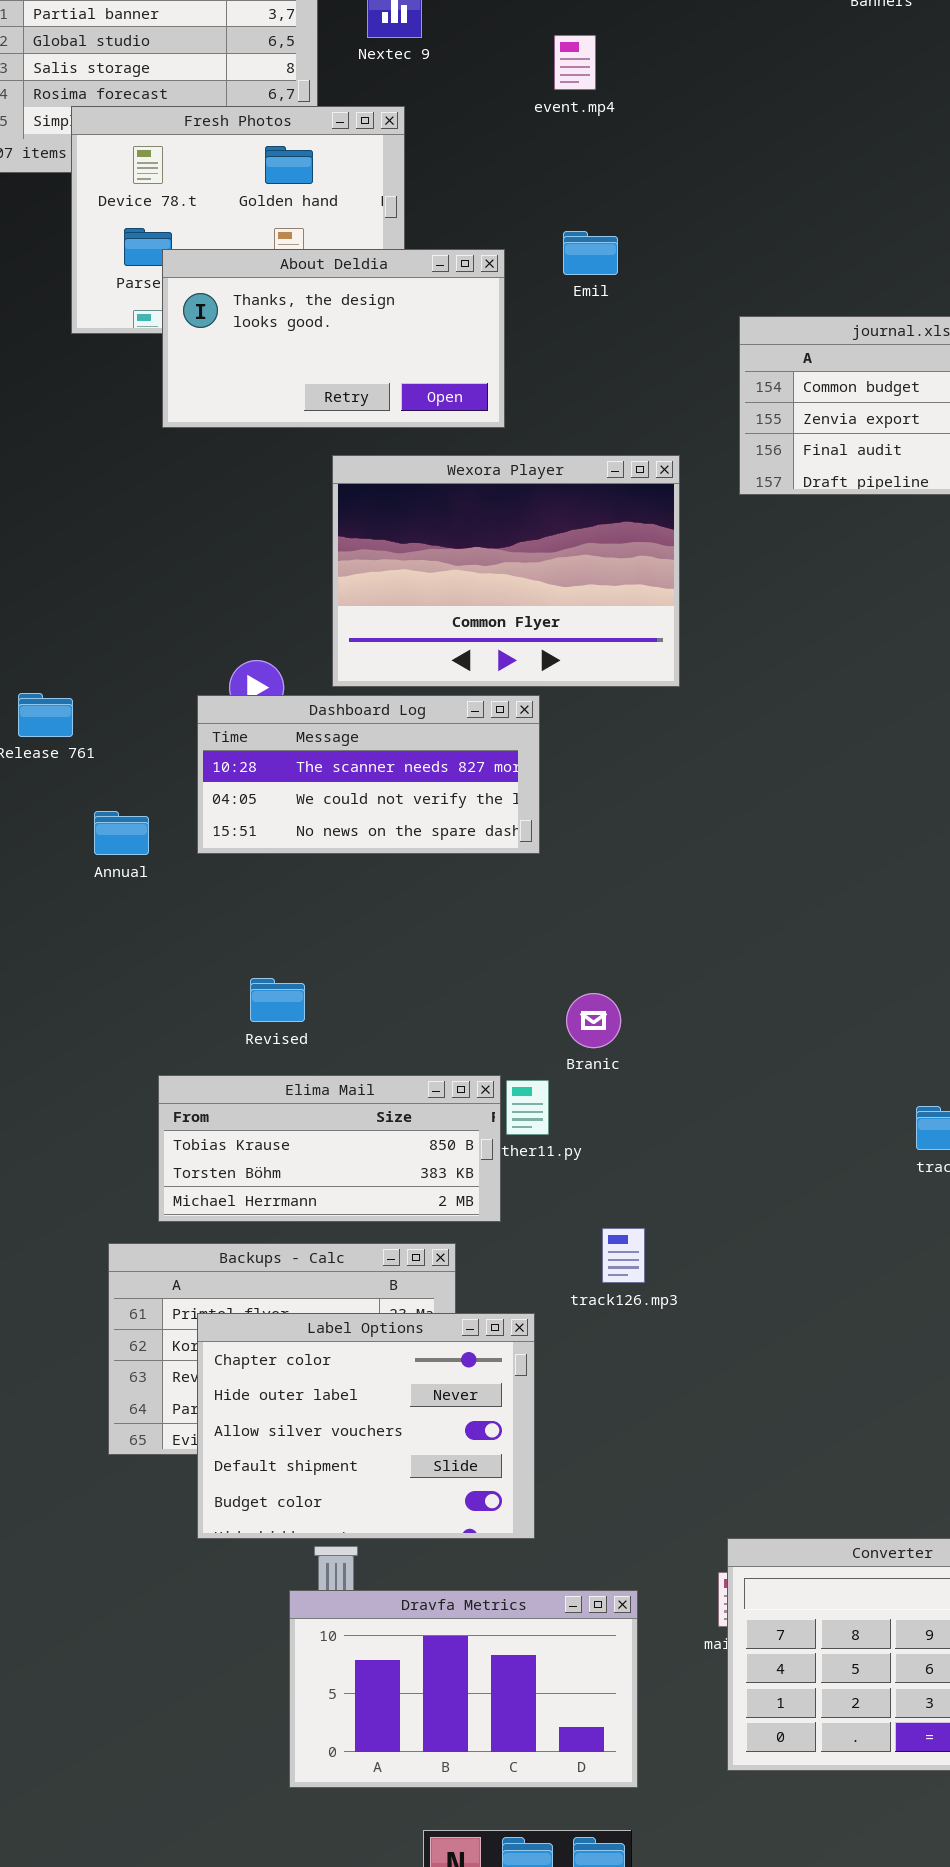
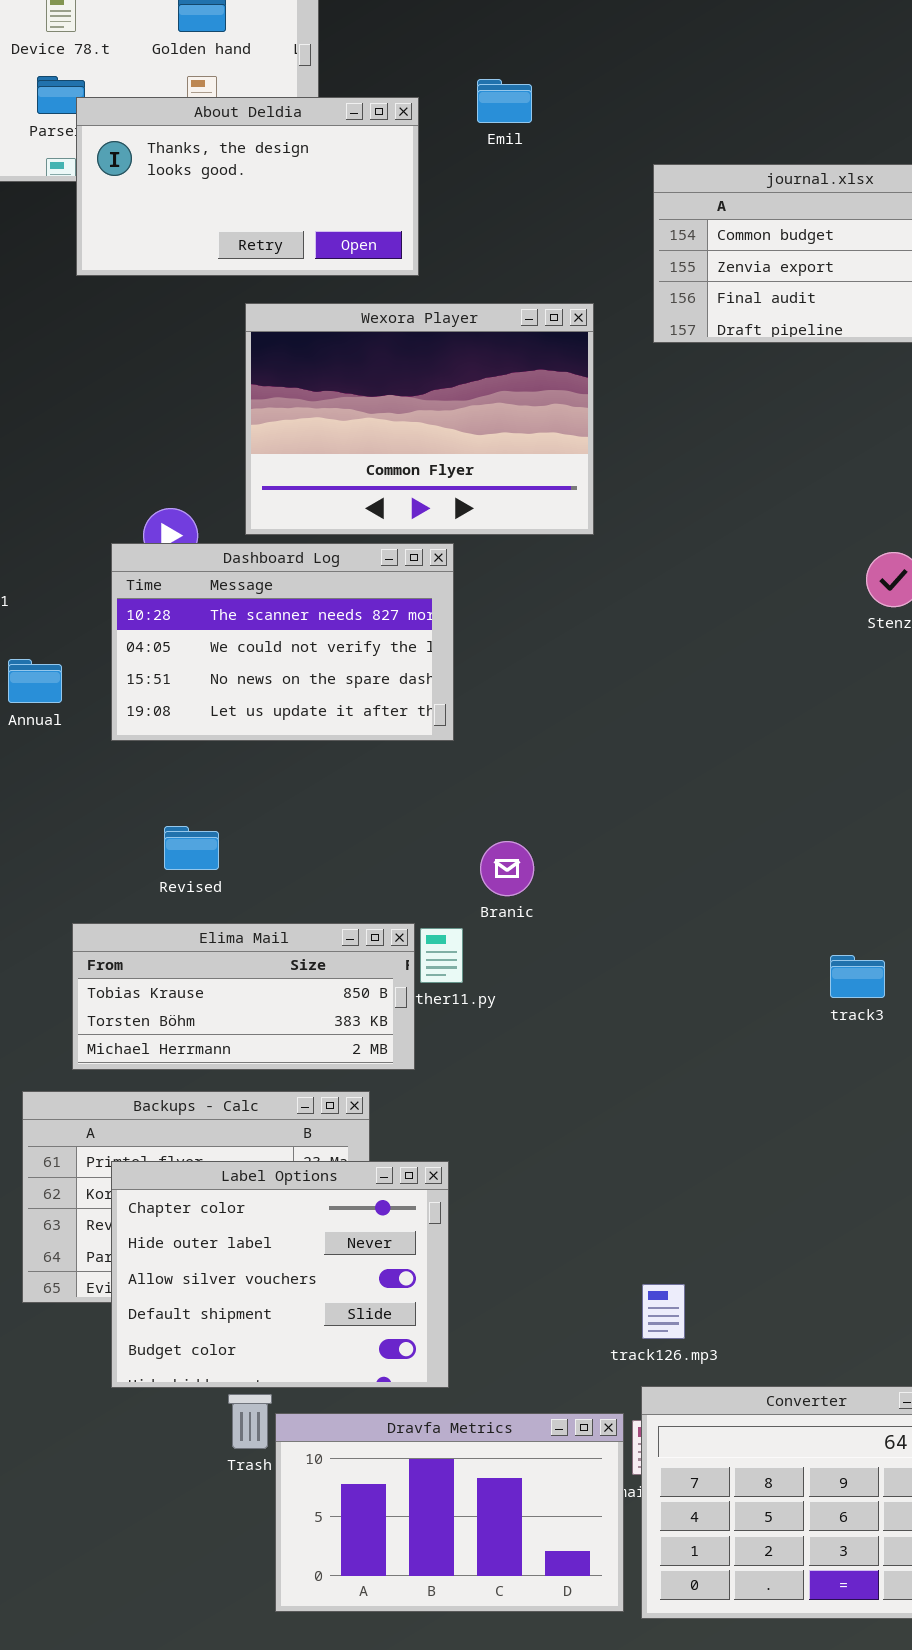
Dashboard Log: [197,695,540,854] -> [111,543,454,741], resized
track126.mp3: [602,1228,645,1283] -> [642,1284,685,1339], moved
Dravfa Metrics: [289,1590,638,1788] -> [275,1413,624,1612], moved

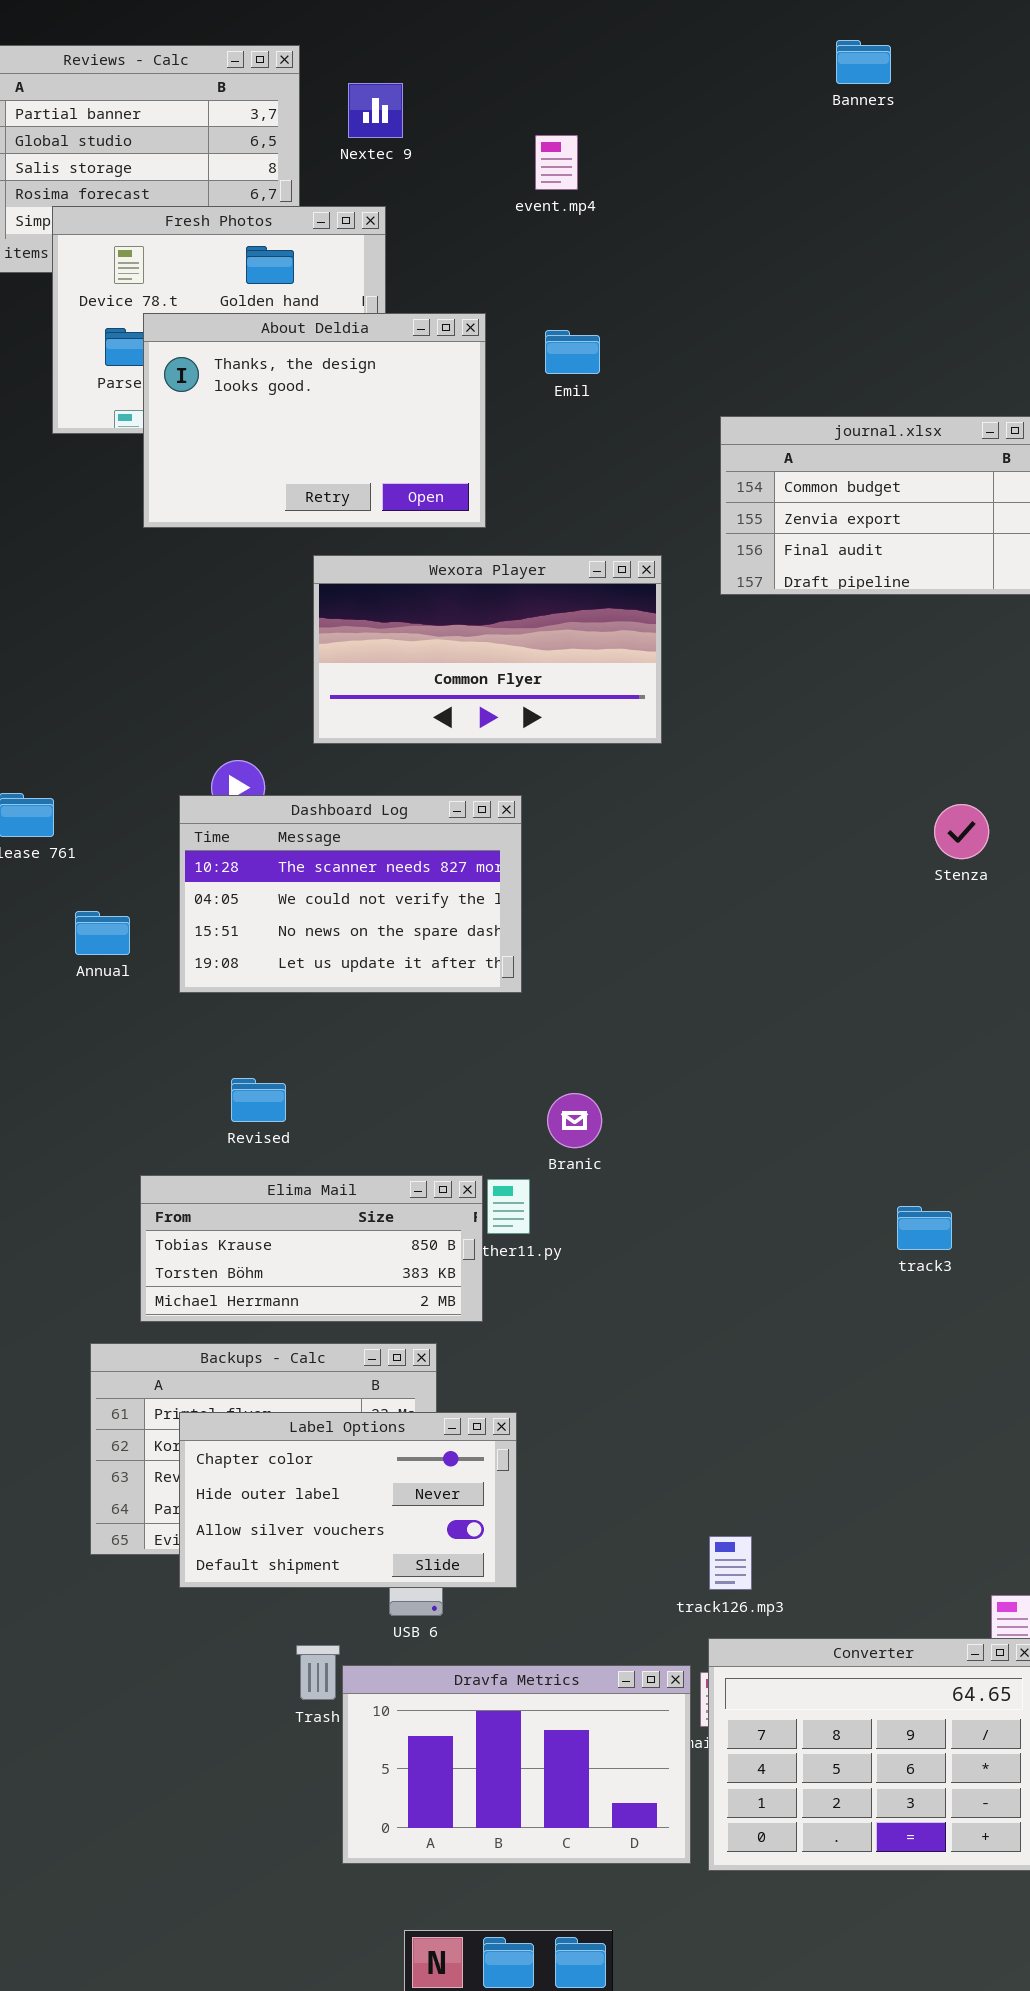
About Deldia: [76,97,419,276] -> [143,313,486,528], resized
Wexora Player: [245,303,594,535] -> [313,555,662,744], resized
Label Options: [111,1161,449,1388] -> [179,1412,517,1588], resized

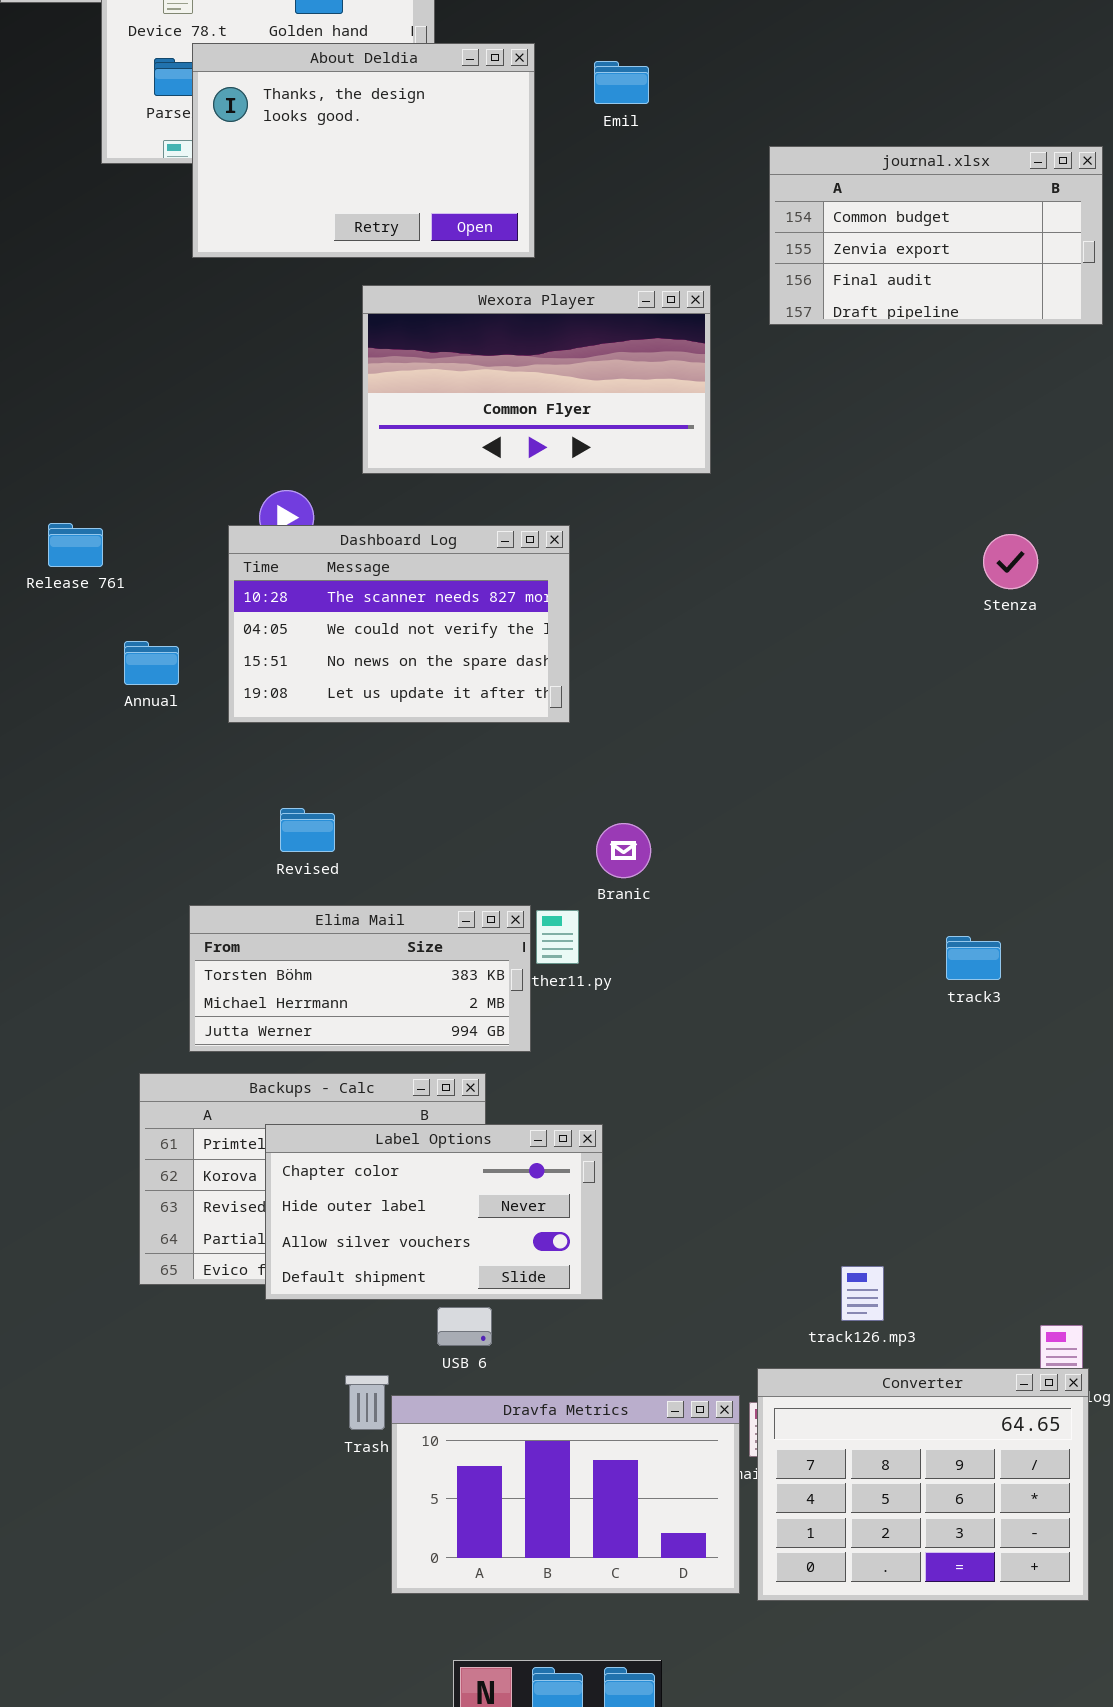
Elima Mail: [140,1175,483,1322] -> [189,905,531,1052], scrolled down 1 row
Label Options: [179,1412,517,1588] -> [265,1124,603,1300], moved
track126.mp3: [709,1536,752,1590] -> [841,1266,884,1321], moved

